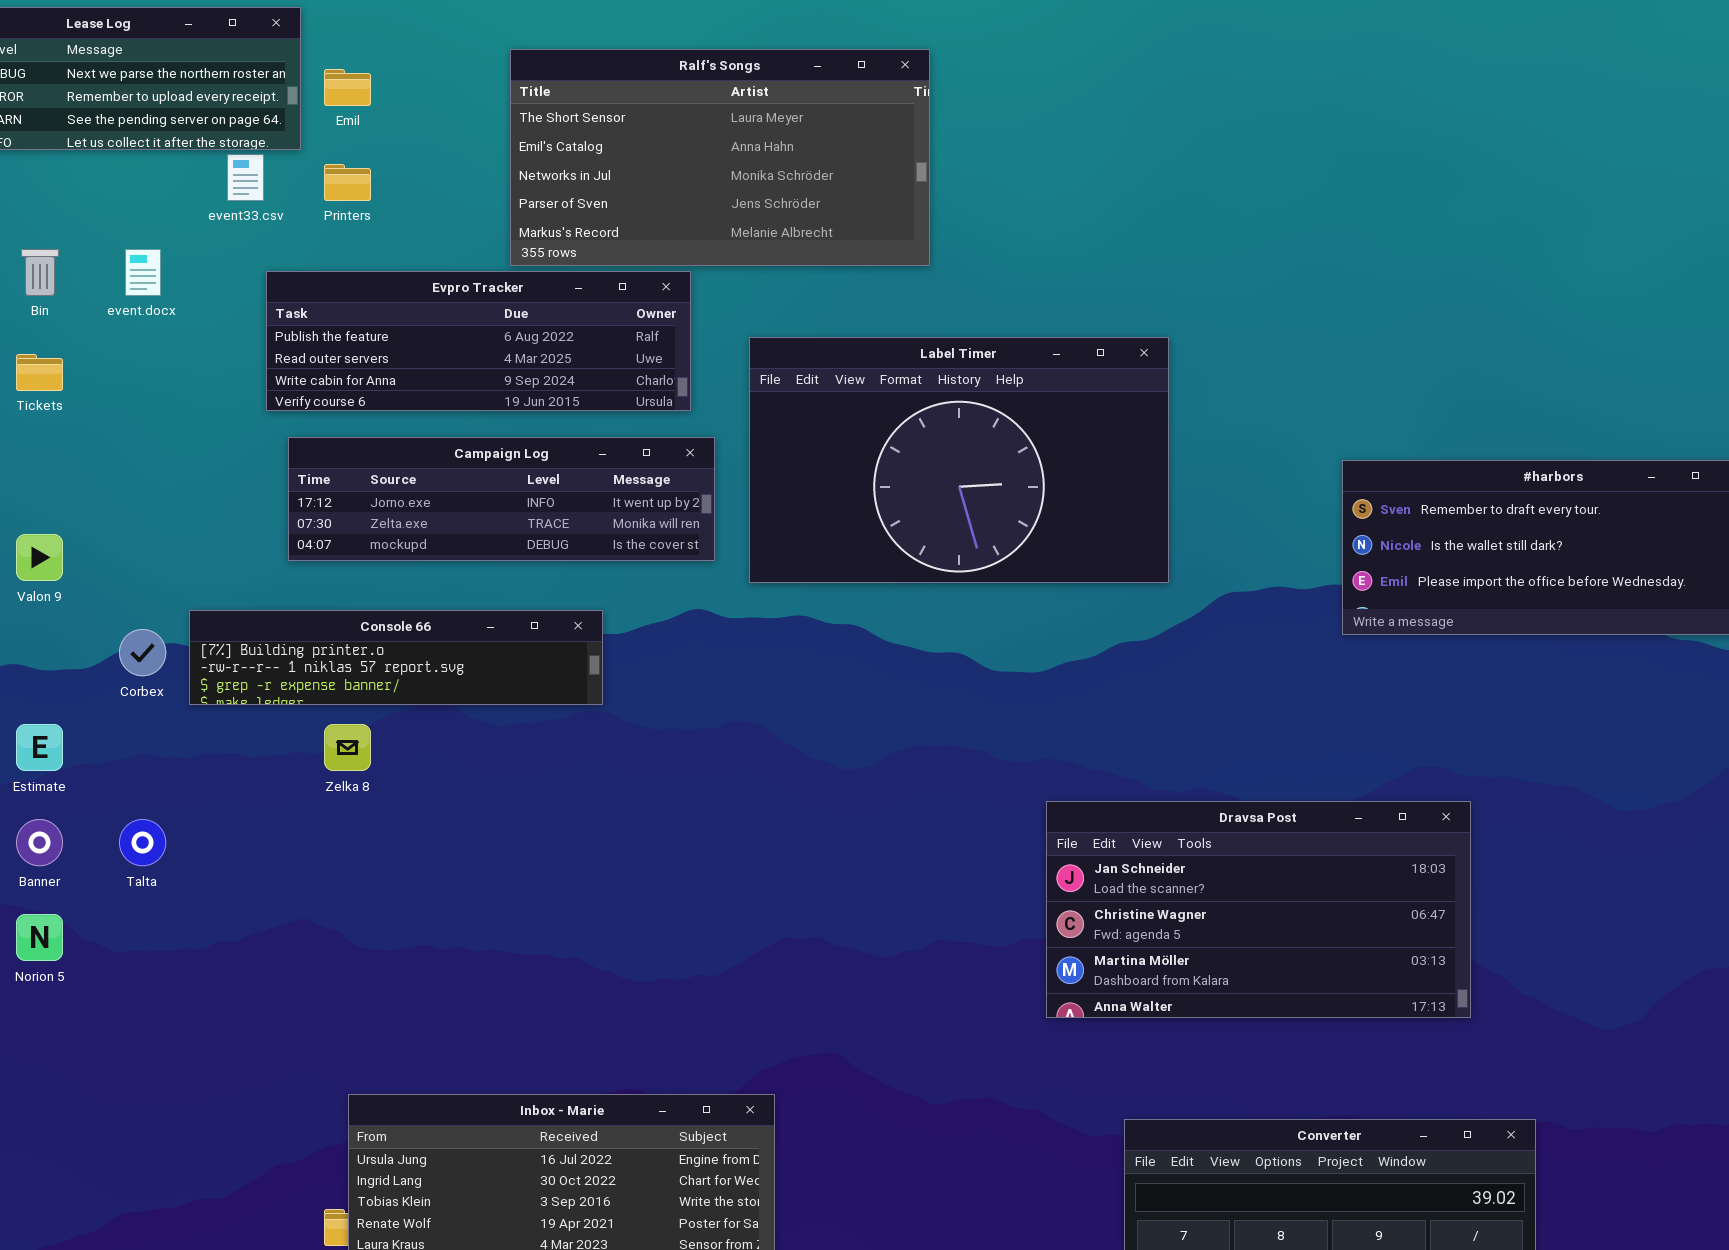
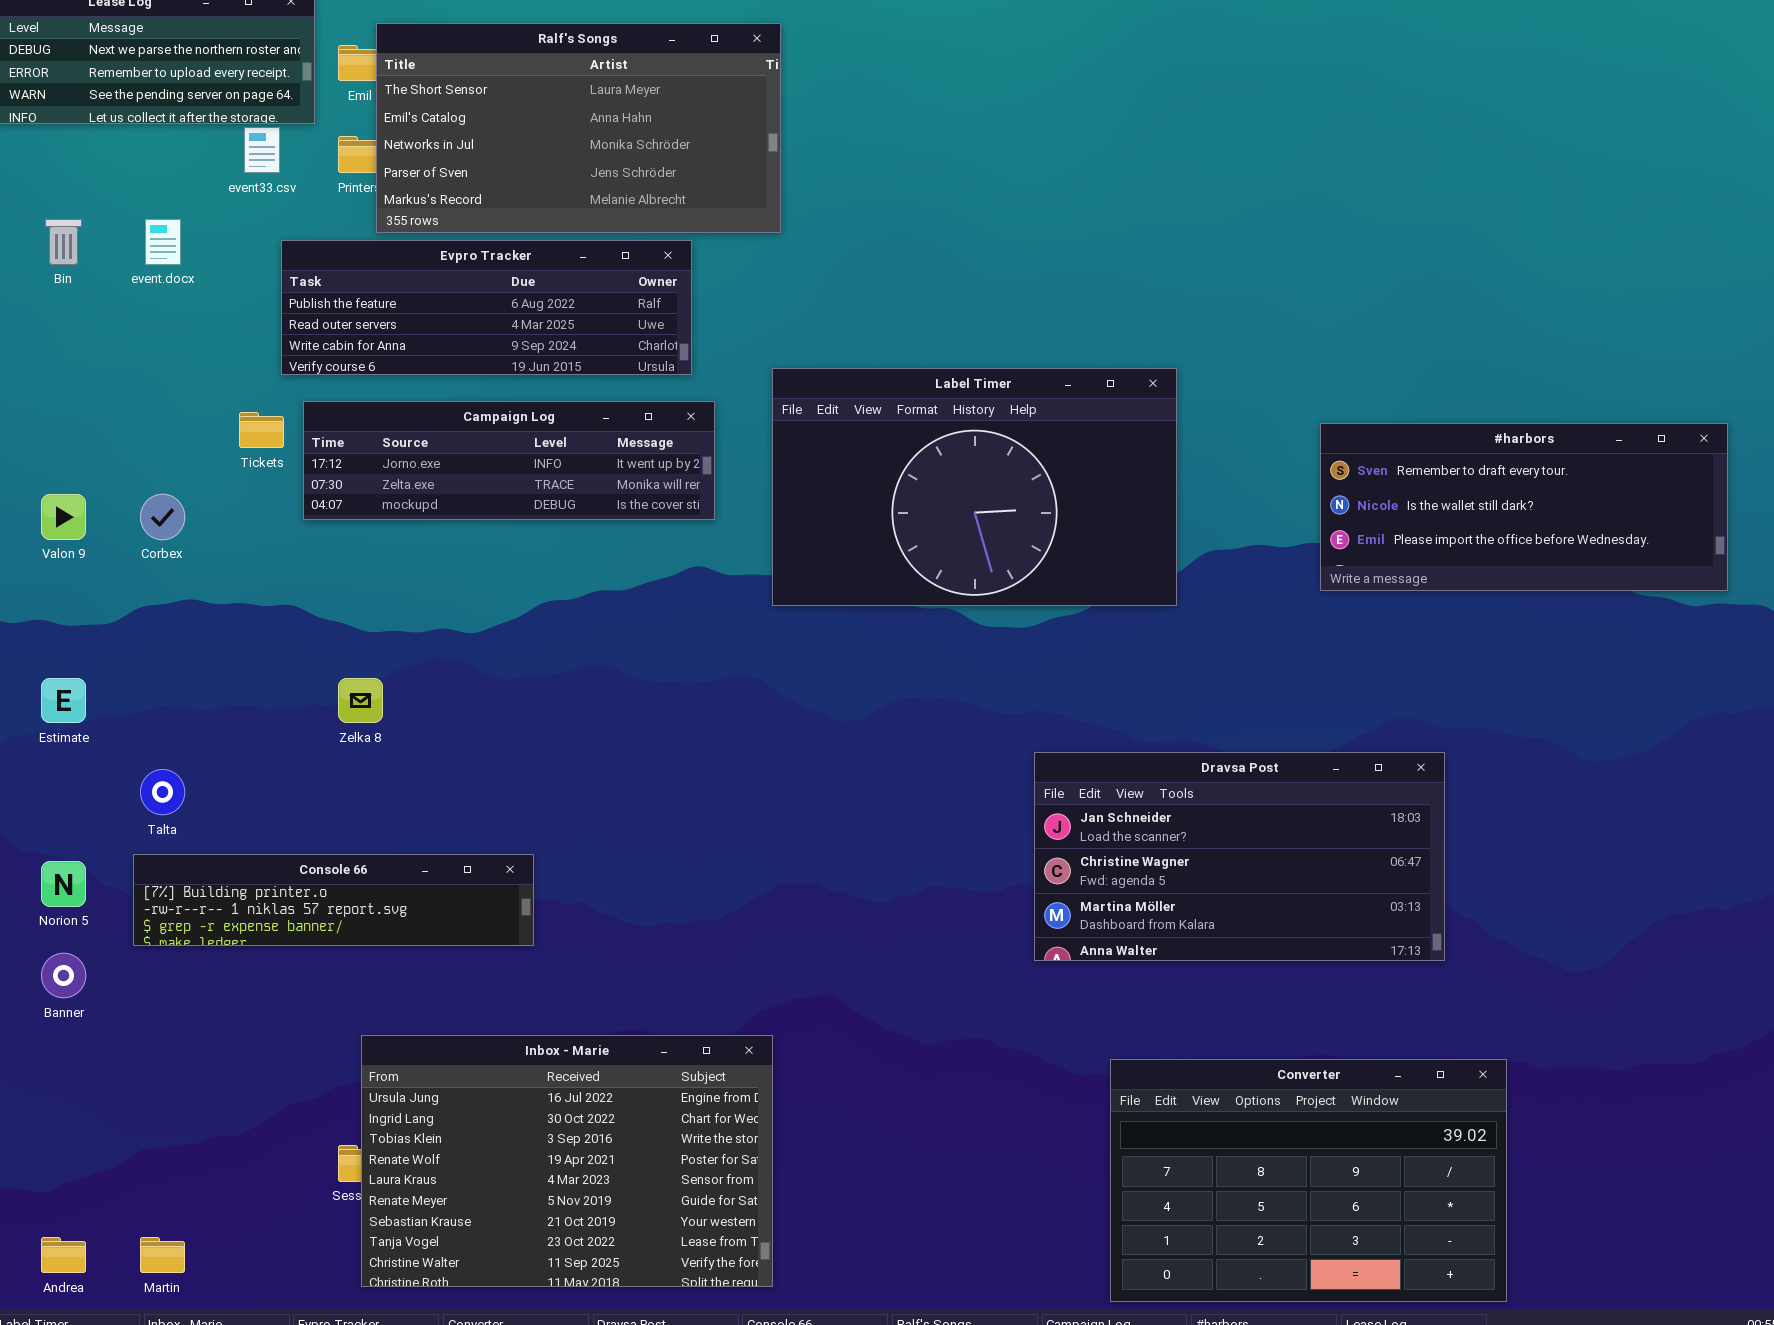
Ralf's Songs: [510,49,930,266] -> [376,23,781,233], moved
Label Timer: [749,337,1169,583] -> [772,368,1177,606], moved
Tickets: [16,354,63,391] -> [239,412,284,448], moved
Console 66: [189,610,603,705] -> [133,854,534,946], moved
Corbex: [119,629,166,676] -> [140,494,185,540], moved
Banner: [16,819,63,866] -> [41,953,86,998], moved

